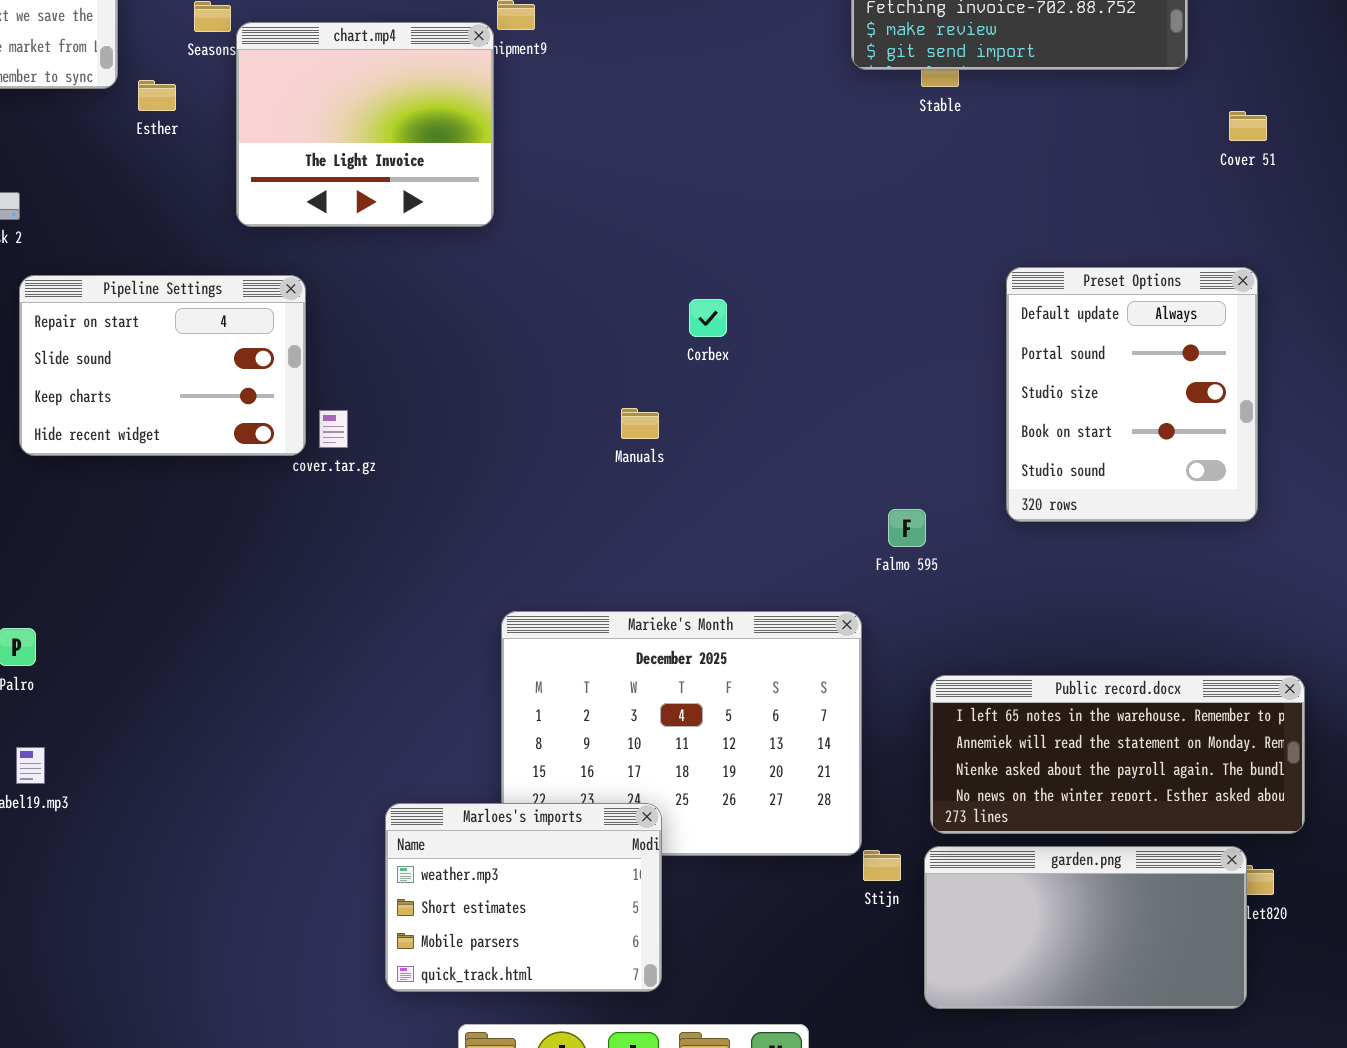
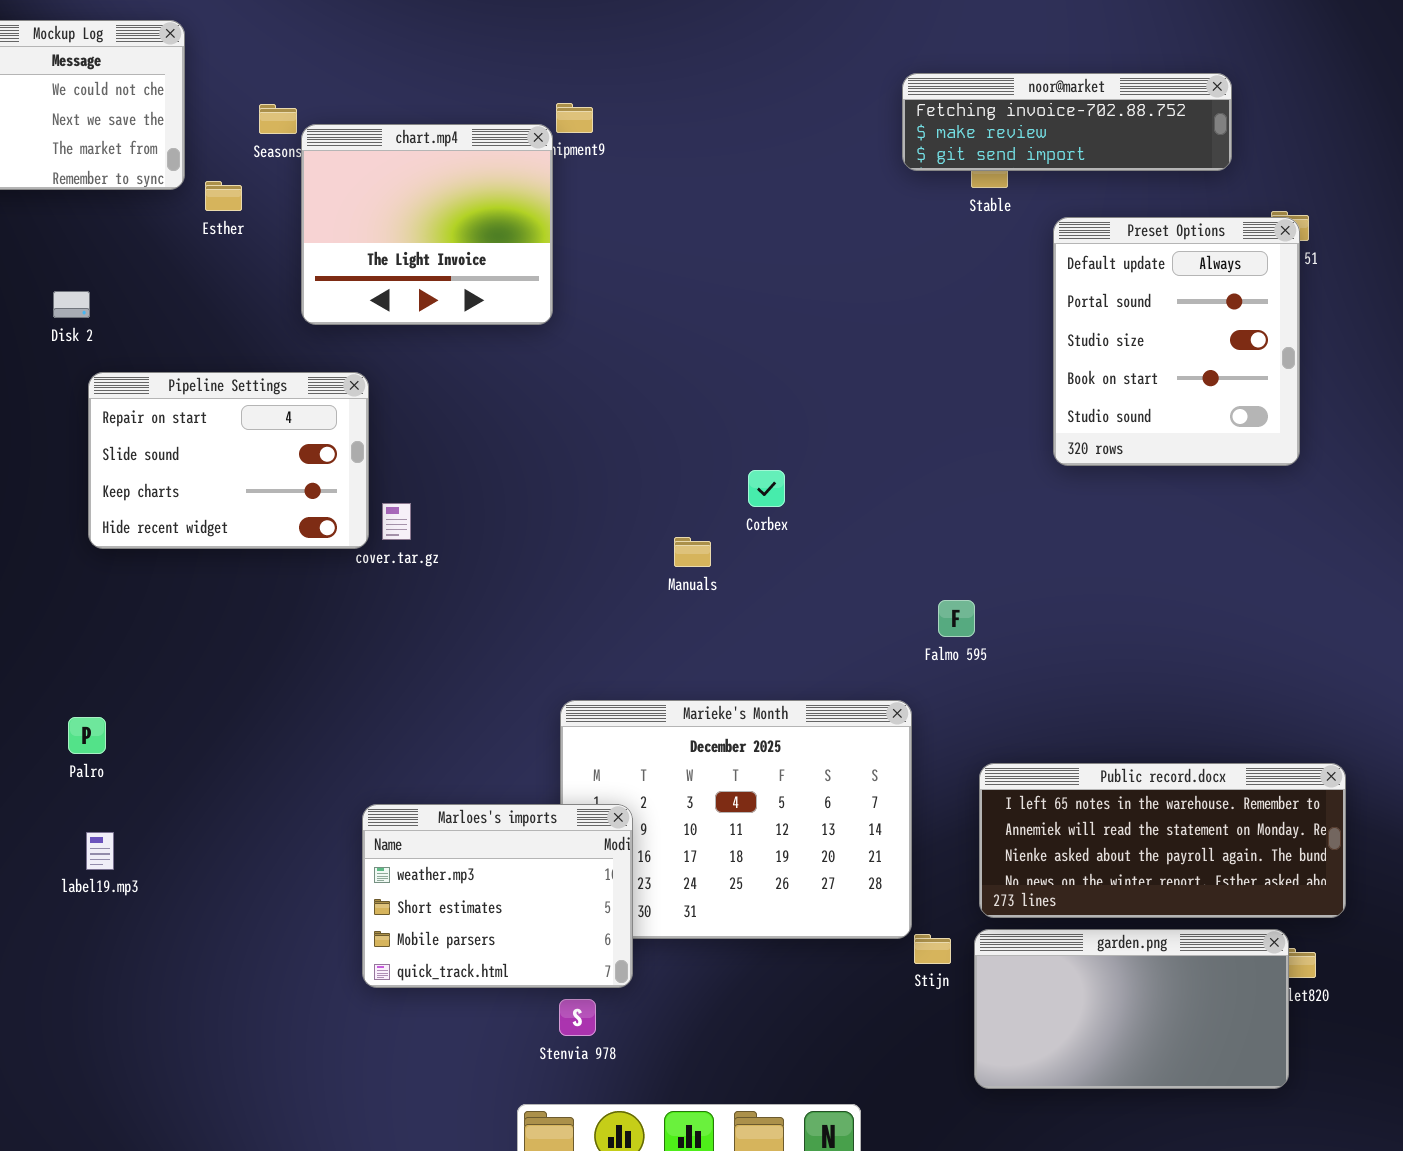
Preset Options: [1006,267,1258,522] -> [1053,217,1300,466], moved
Corbex: [689,299,727,337] -> [748,470,785,507], moved
Manuals: [621,408,659,439] -> [674,537,711,567], moved
Marloes's imports: [385,803,662,992] -> [362,804,633,988], moved

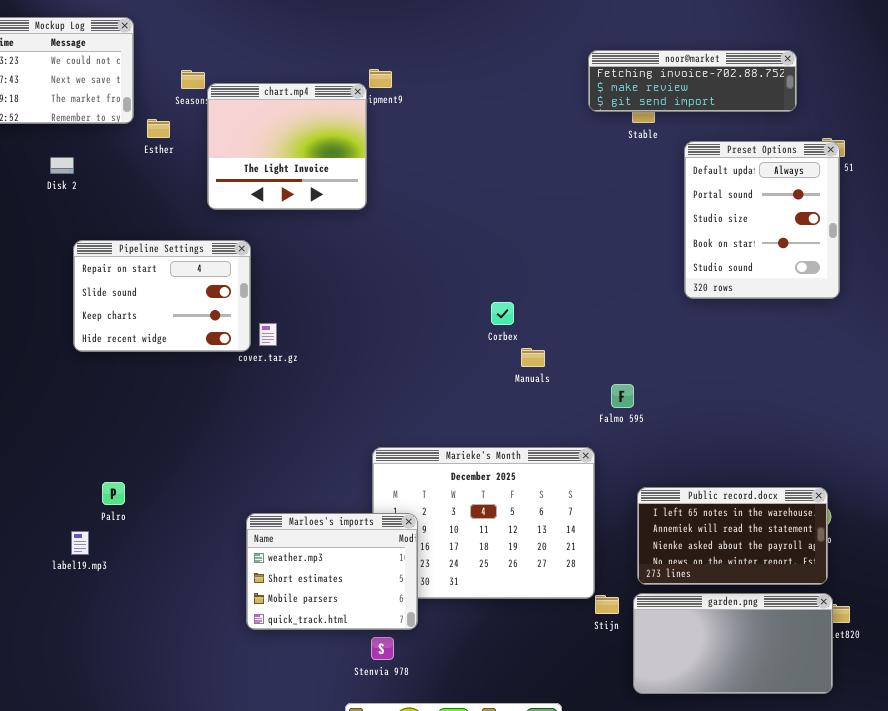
Disk 2: [53,291,90,318] -> [50,157,74,174], moved
Manuals: [674,537,711,567] -> [521,348,545,367], moved
Palro: [68,717,106,754] -> [102,482,125,505], moved
Public record.docx: [979,763,1346,918] -> [637,487,828,585], resized

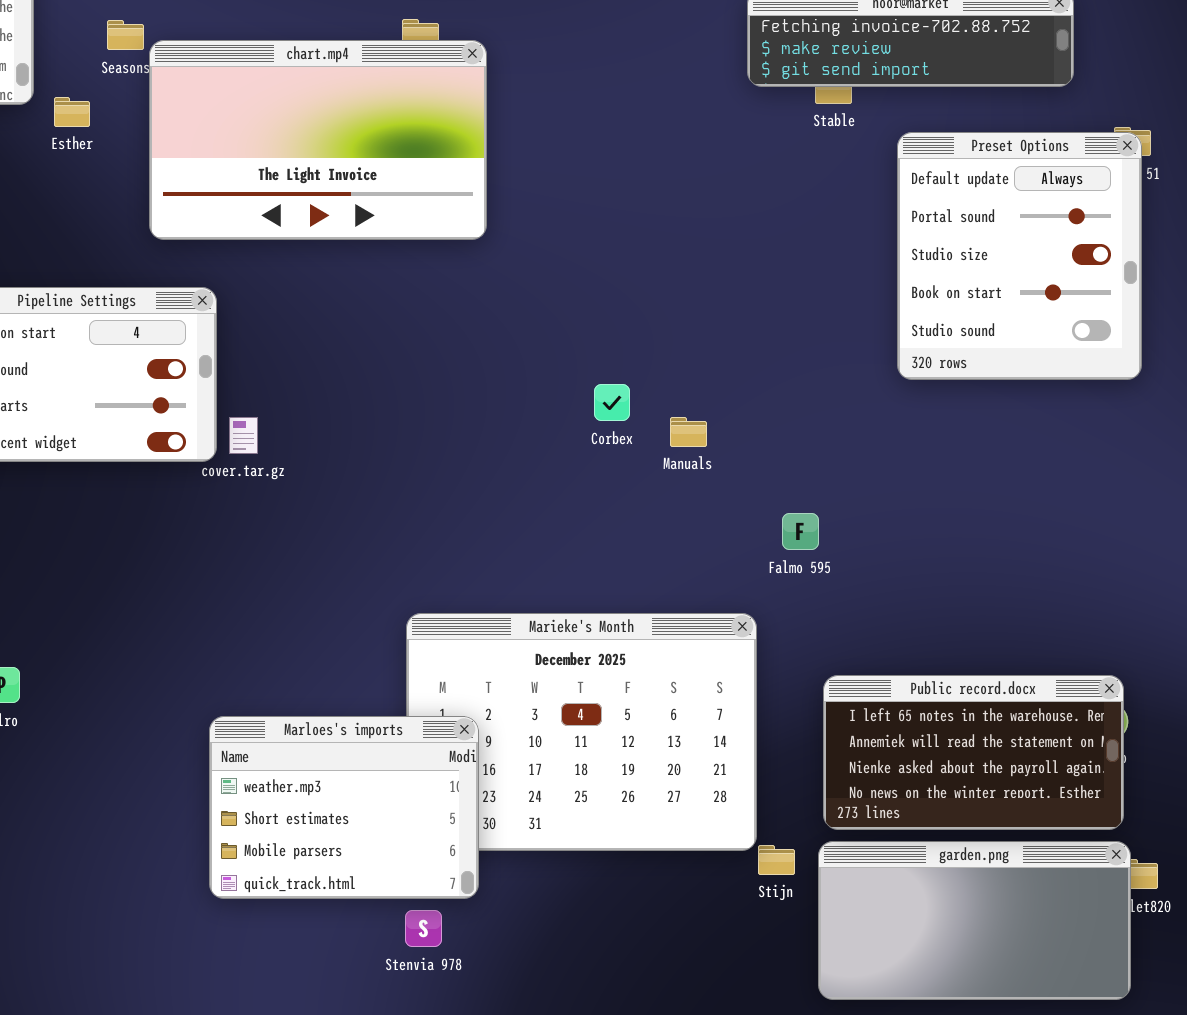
chart.mp4: [207,83,367,210] -> [149,40,487,240], resized
Manuals: [521,348,545,367] -> [670,417,707,447], moved

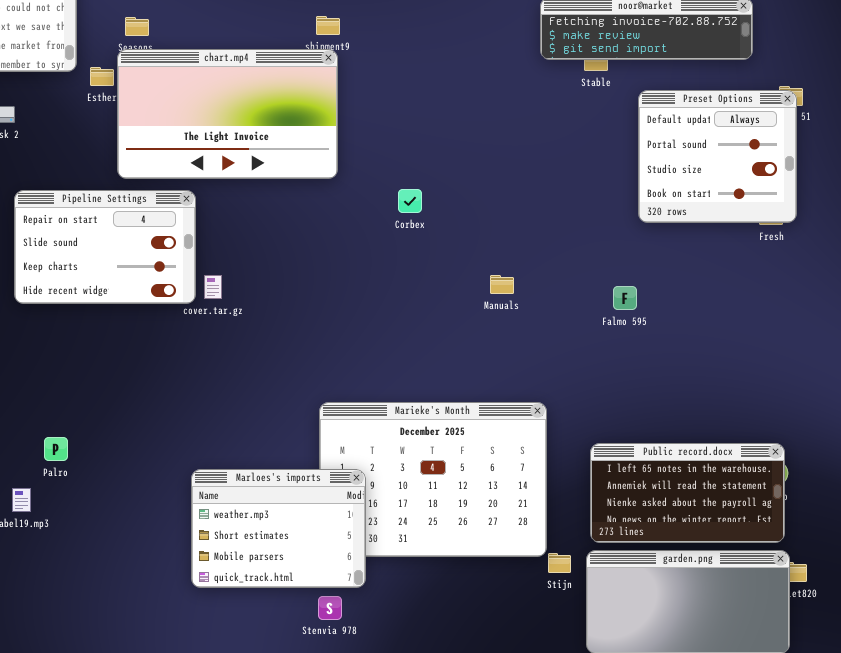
chart.mp4: [149,40,487,240] -> [117,49,338,179], moved
Preset Options: [897,132,1142,380] -> [638,90,797,223], resized
Corbex: [594,384,630,421] -> [398,189,422,213], moved
Falmo 595: [782,513,819,550] -> [613,286,637,310], moved

